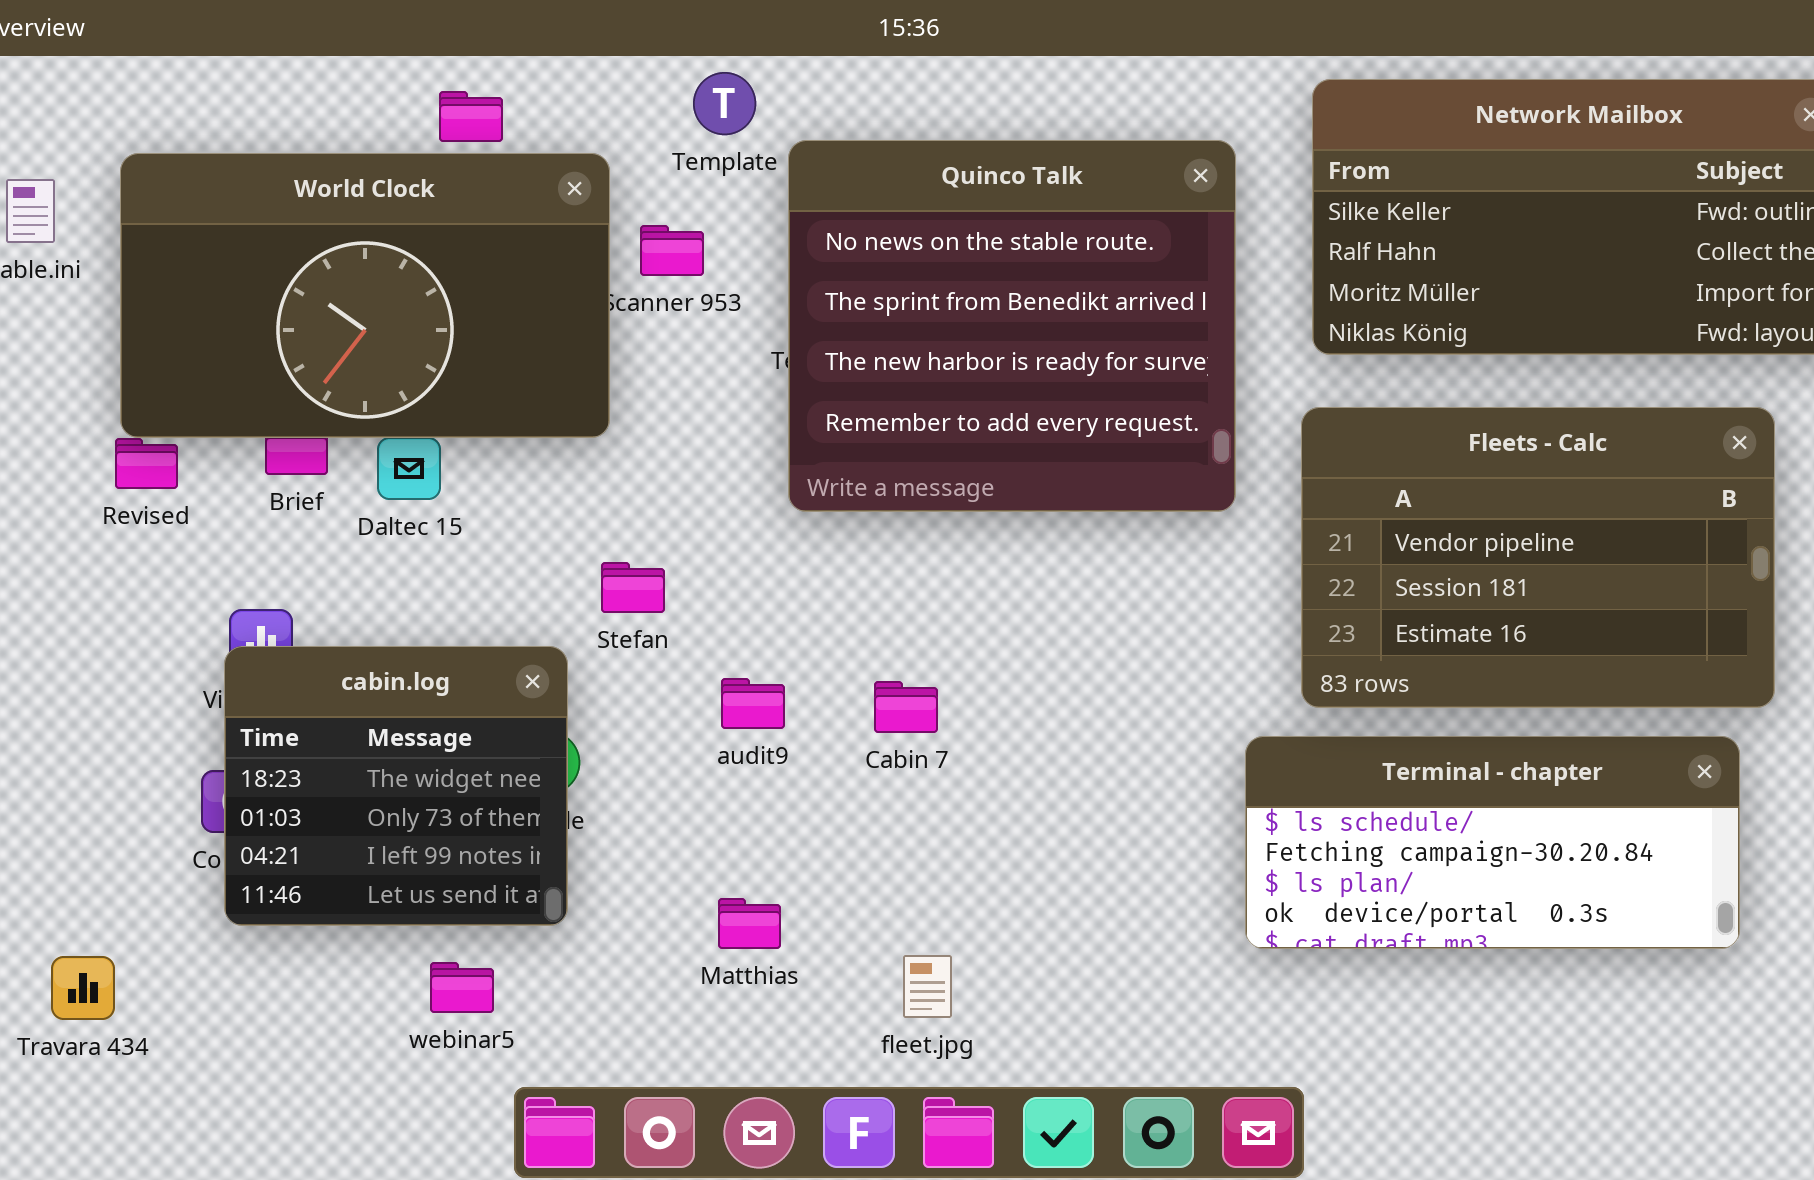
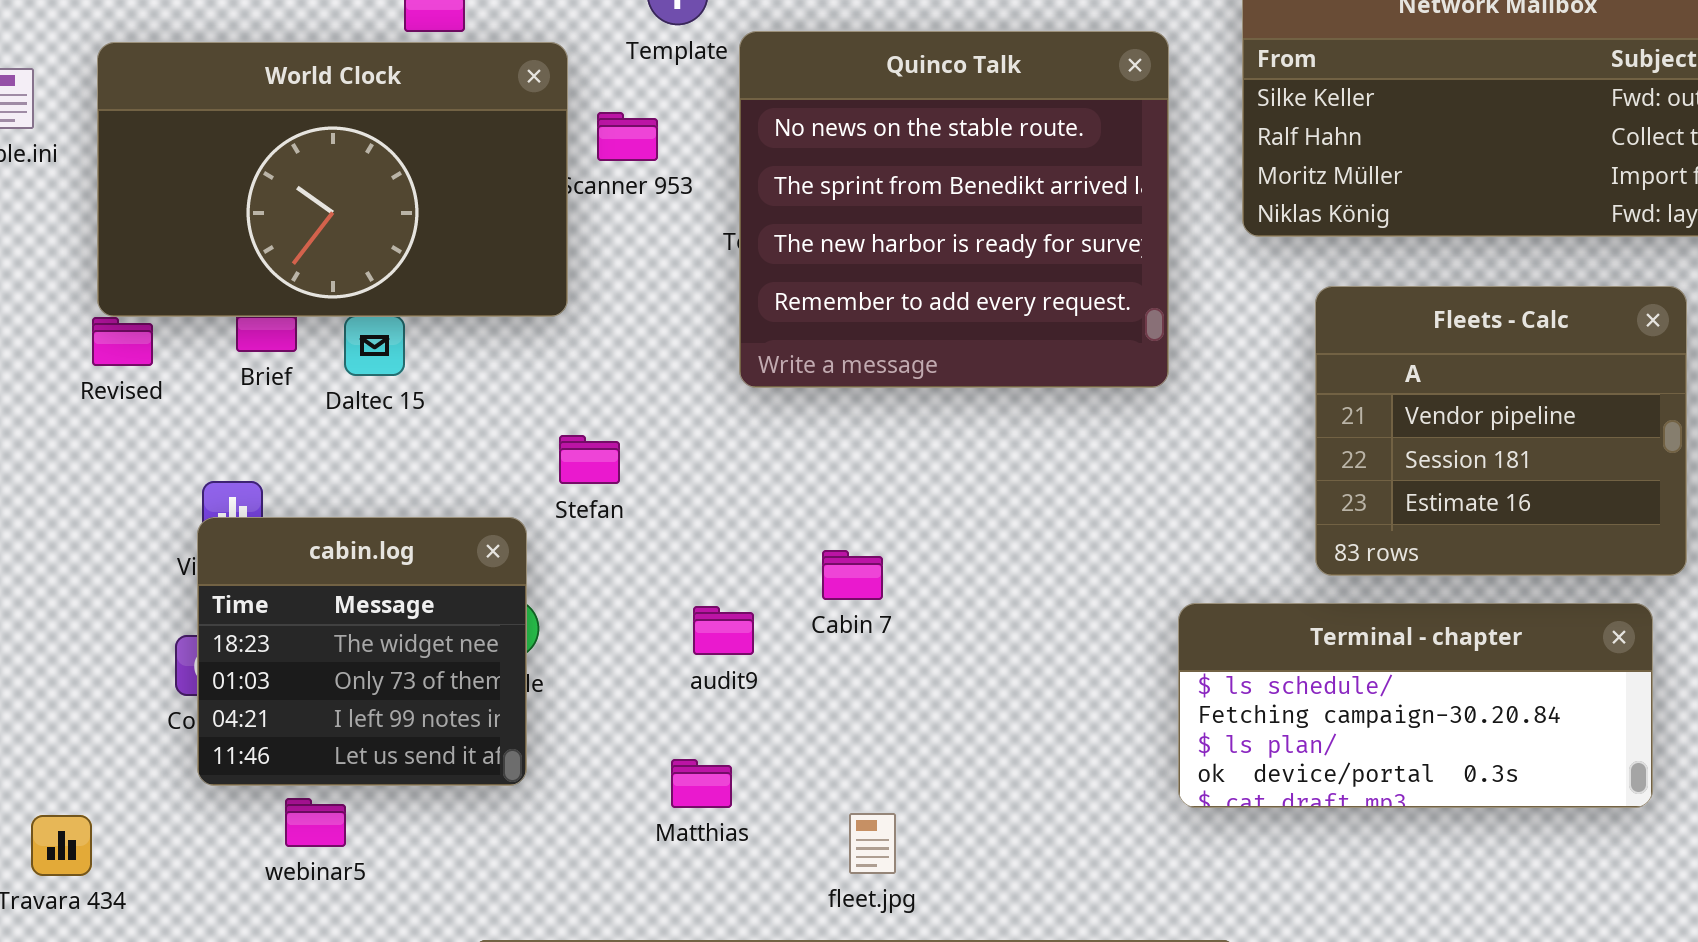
Fleets - Calc: [1301,407,1775,708] -> [1315,286,1687,576], resized
audit9: [721,678,785,729] -> [693,606,754,655], moved
webinar5: [430,962,494,1013] -> [285,798,346,847], moved

